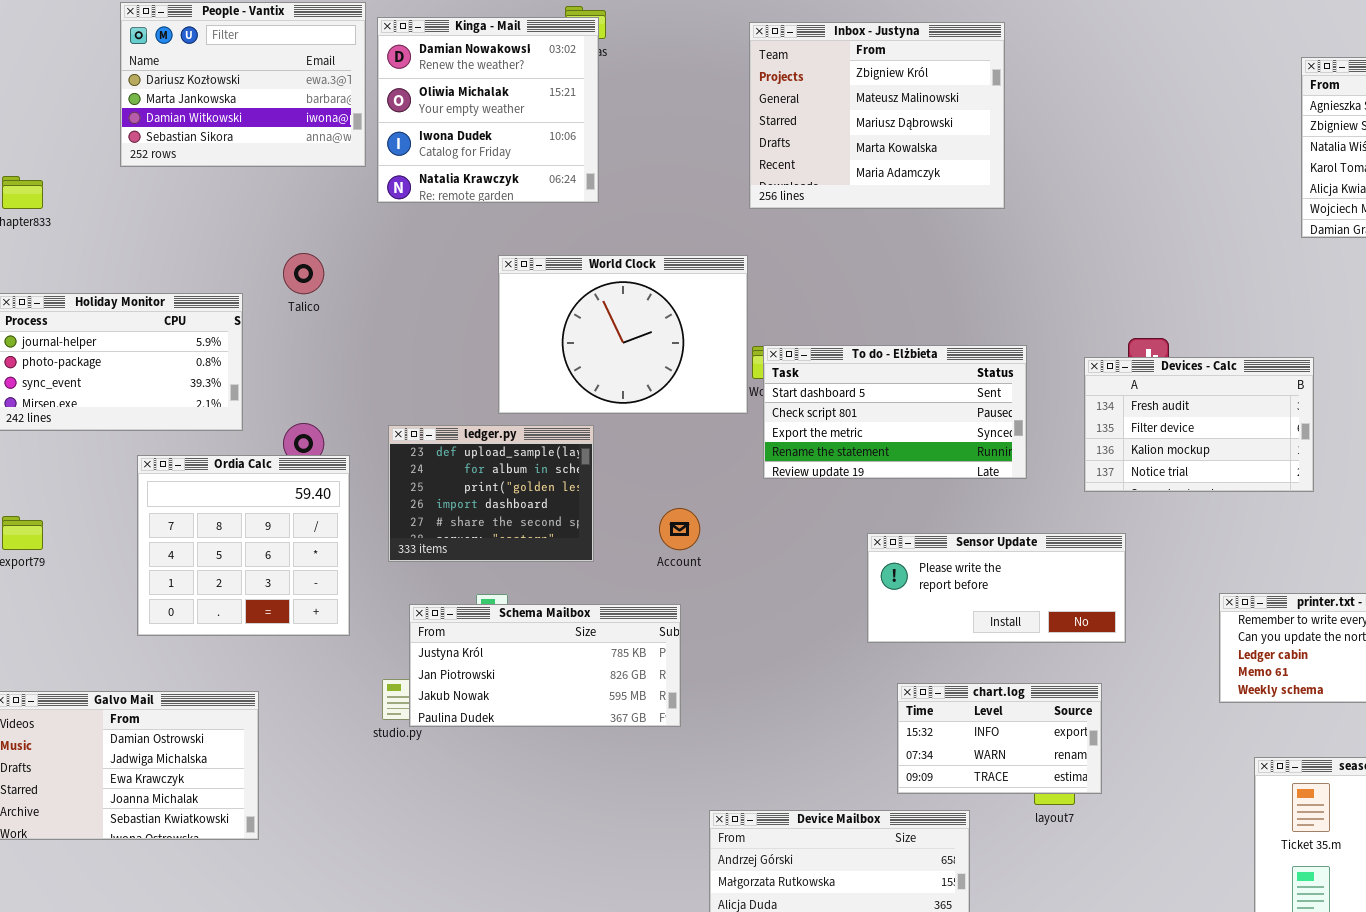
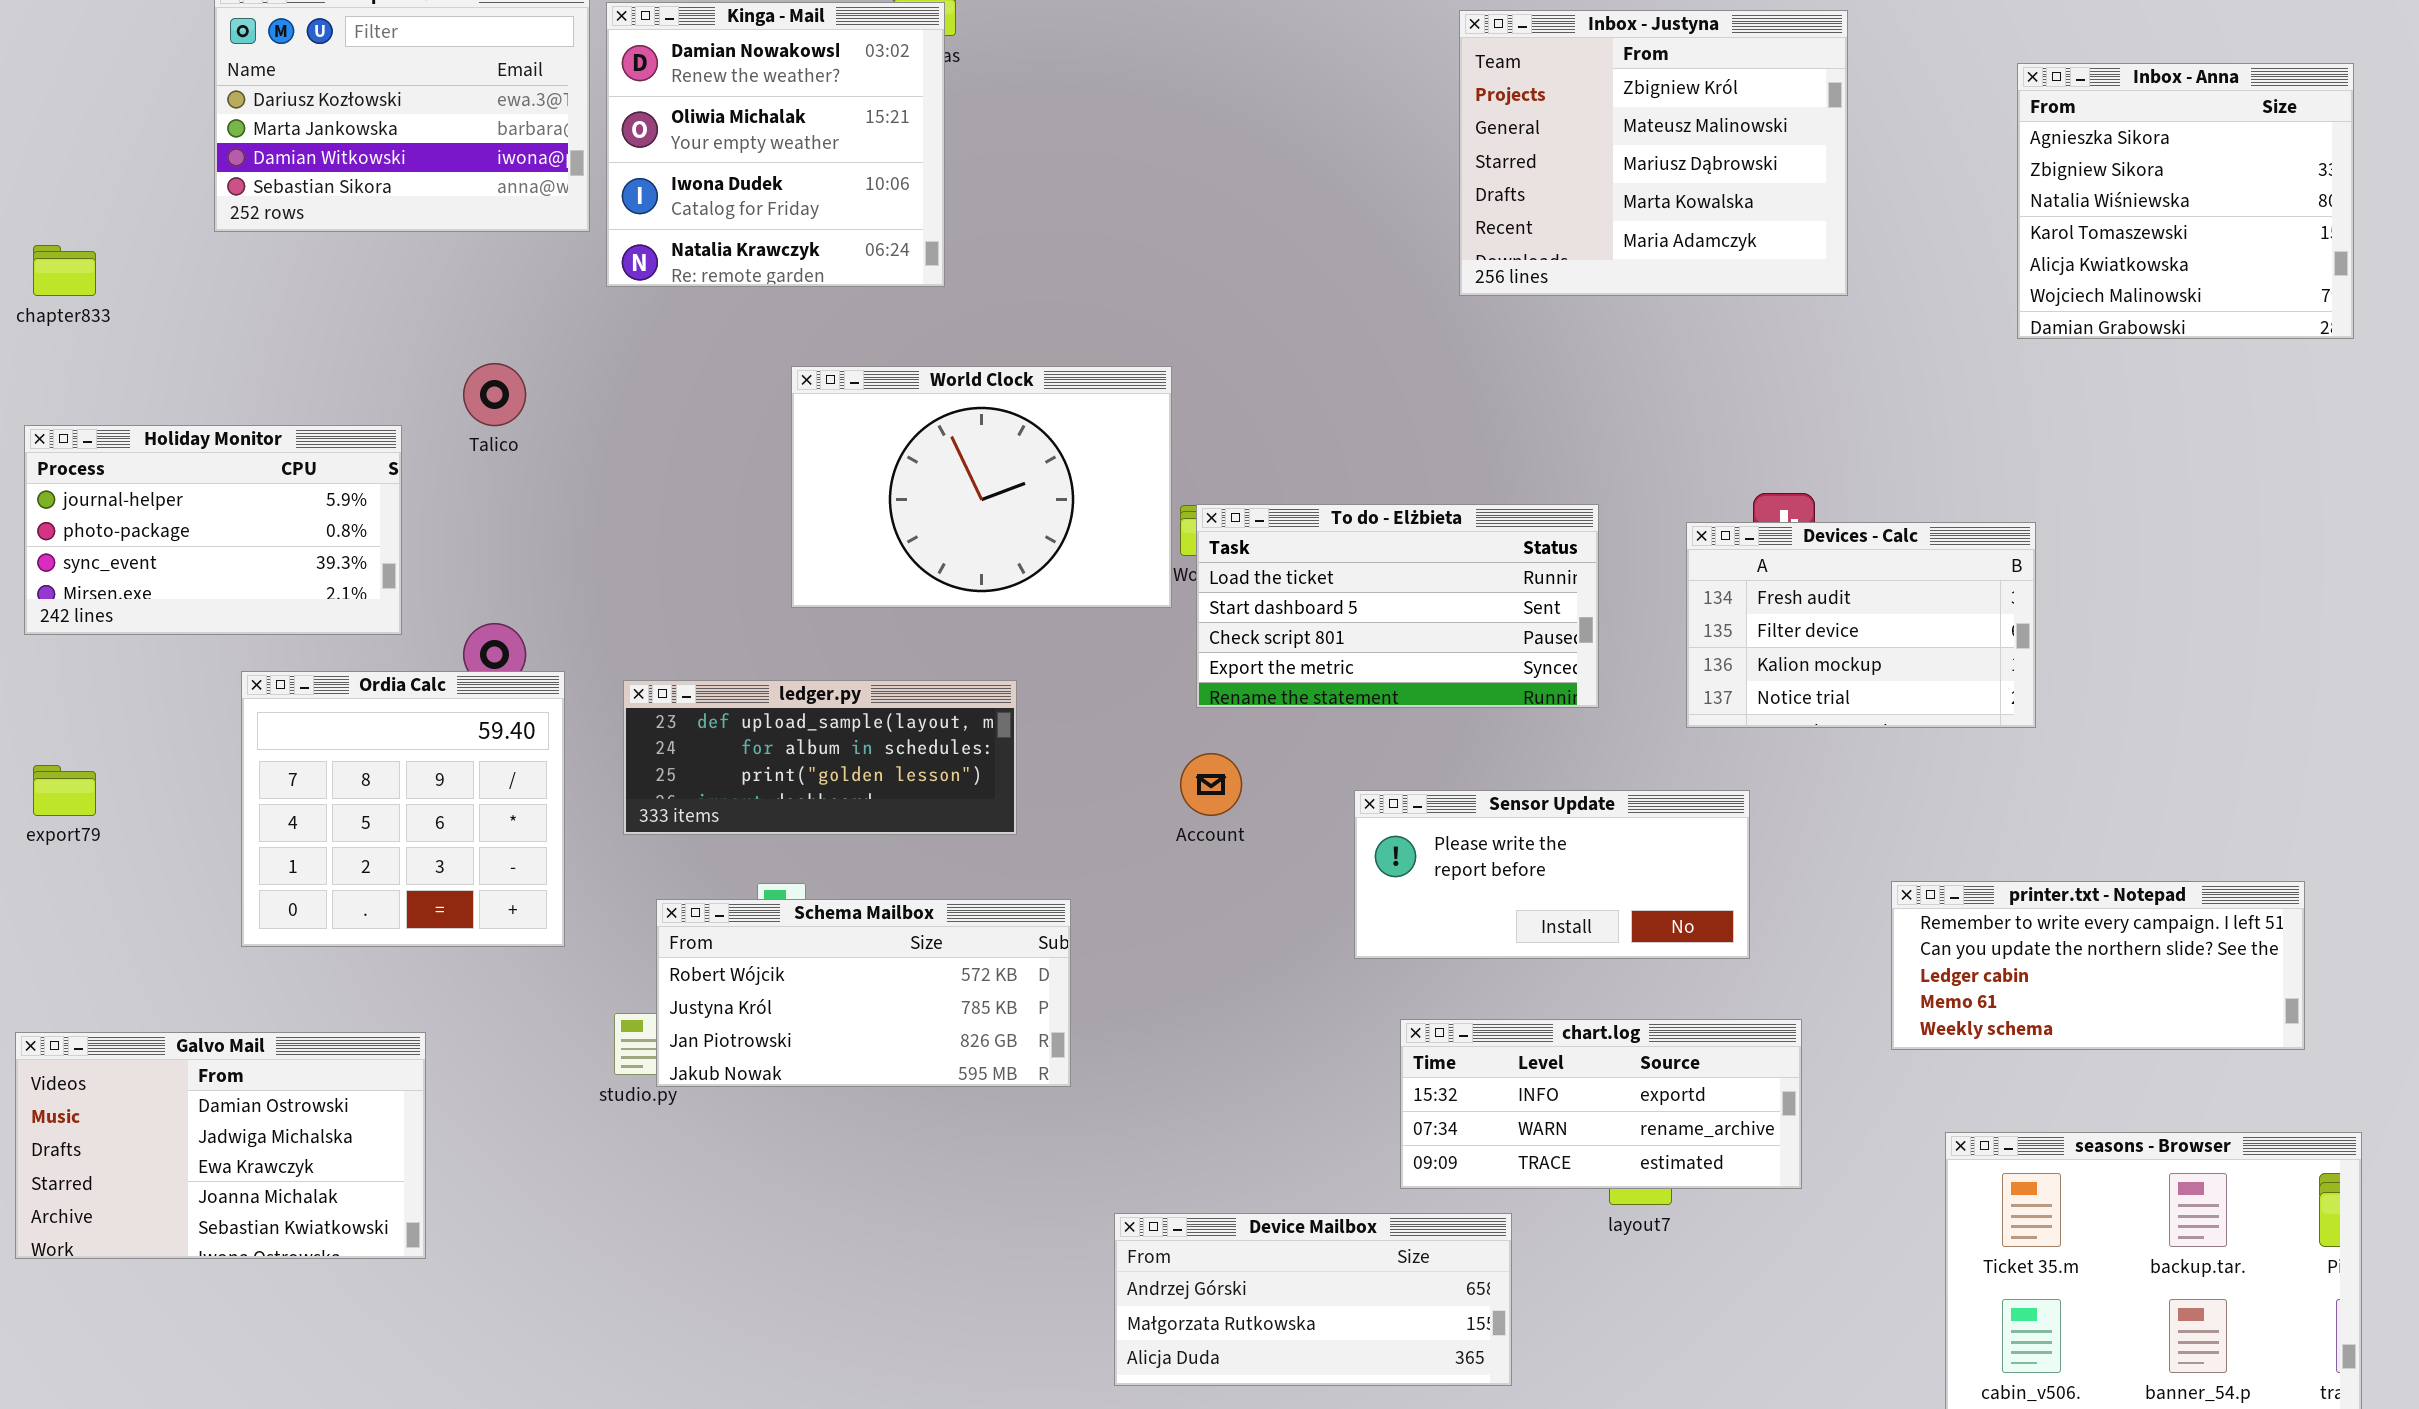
Inbox - Justyna: [749,22,1005,209] -> [1459,10,1848,296], moved
To do - Elżbieta: [763,345,1027,479] -> [1196,504,1599,708], scrolled up 1 row
ledger.py: [388,425,594,562] -> [623,680,1017,835], resized
Account: [659,508,700,550] -> [1180,753,1242,816], moved
Schema Mailbox: [409,604,681,727] -> [656,899,1071,1087], scrolled up 1 row
chart.log: [897,683,1102,794] -> [1400,1019,1802,1189], resized

